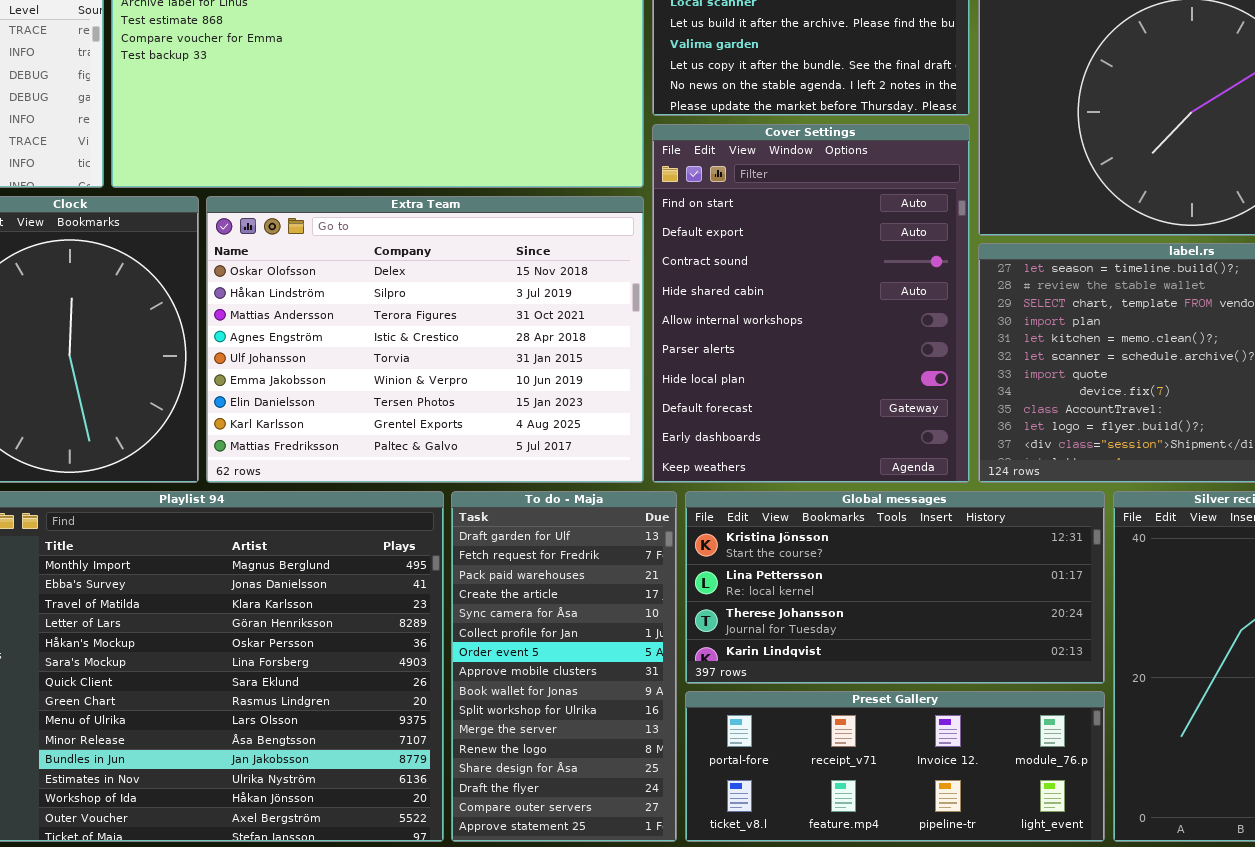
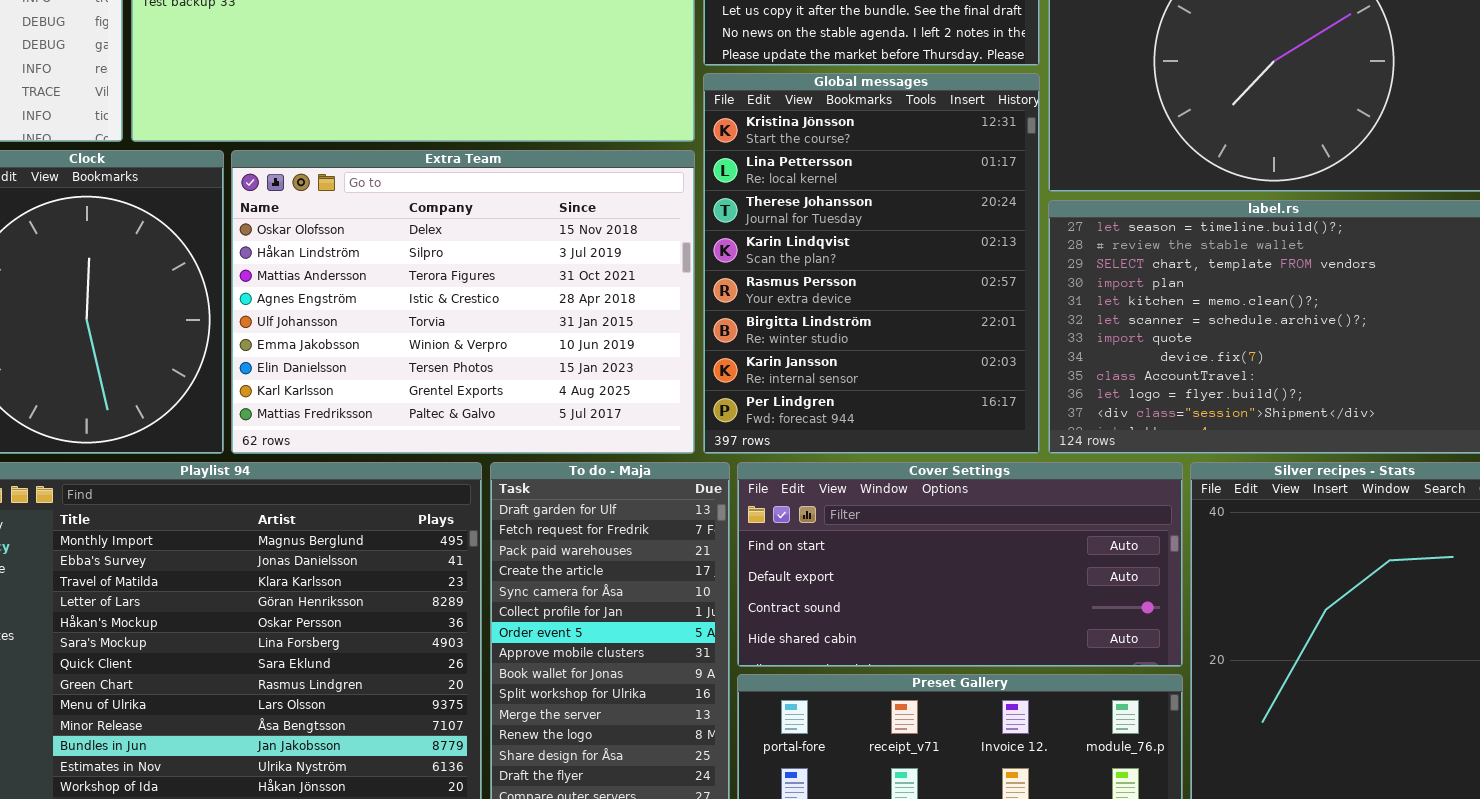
Cover Settings: [652,124,970,483] -> [737,462,1183,667], moved, resized
Global messages: [685,491,1105,684] -> [703,73,1040,454], moved, resized

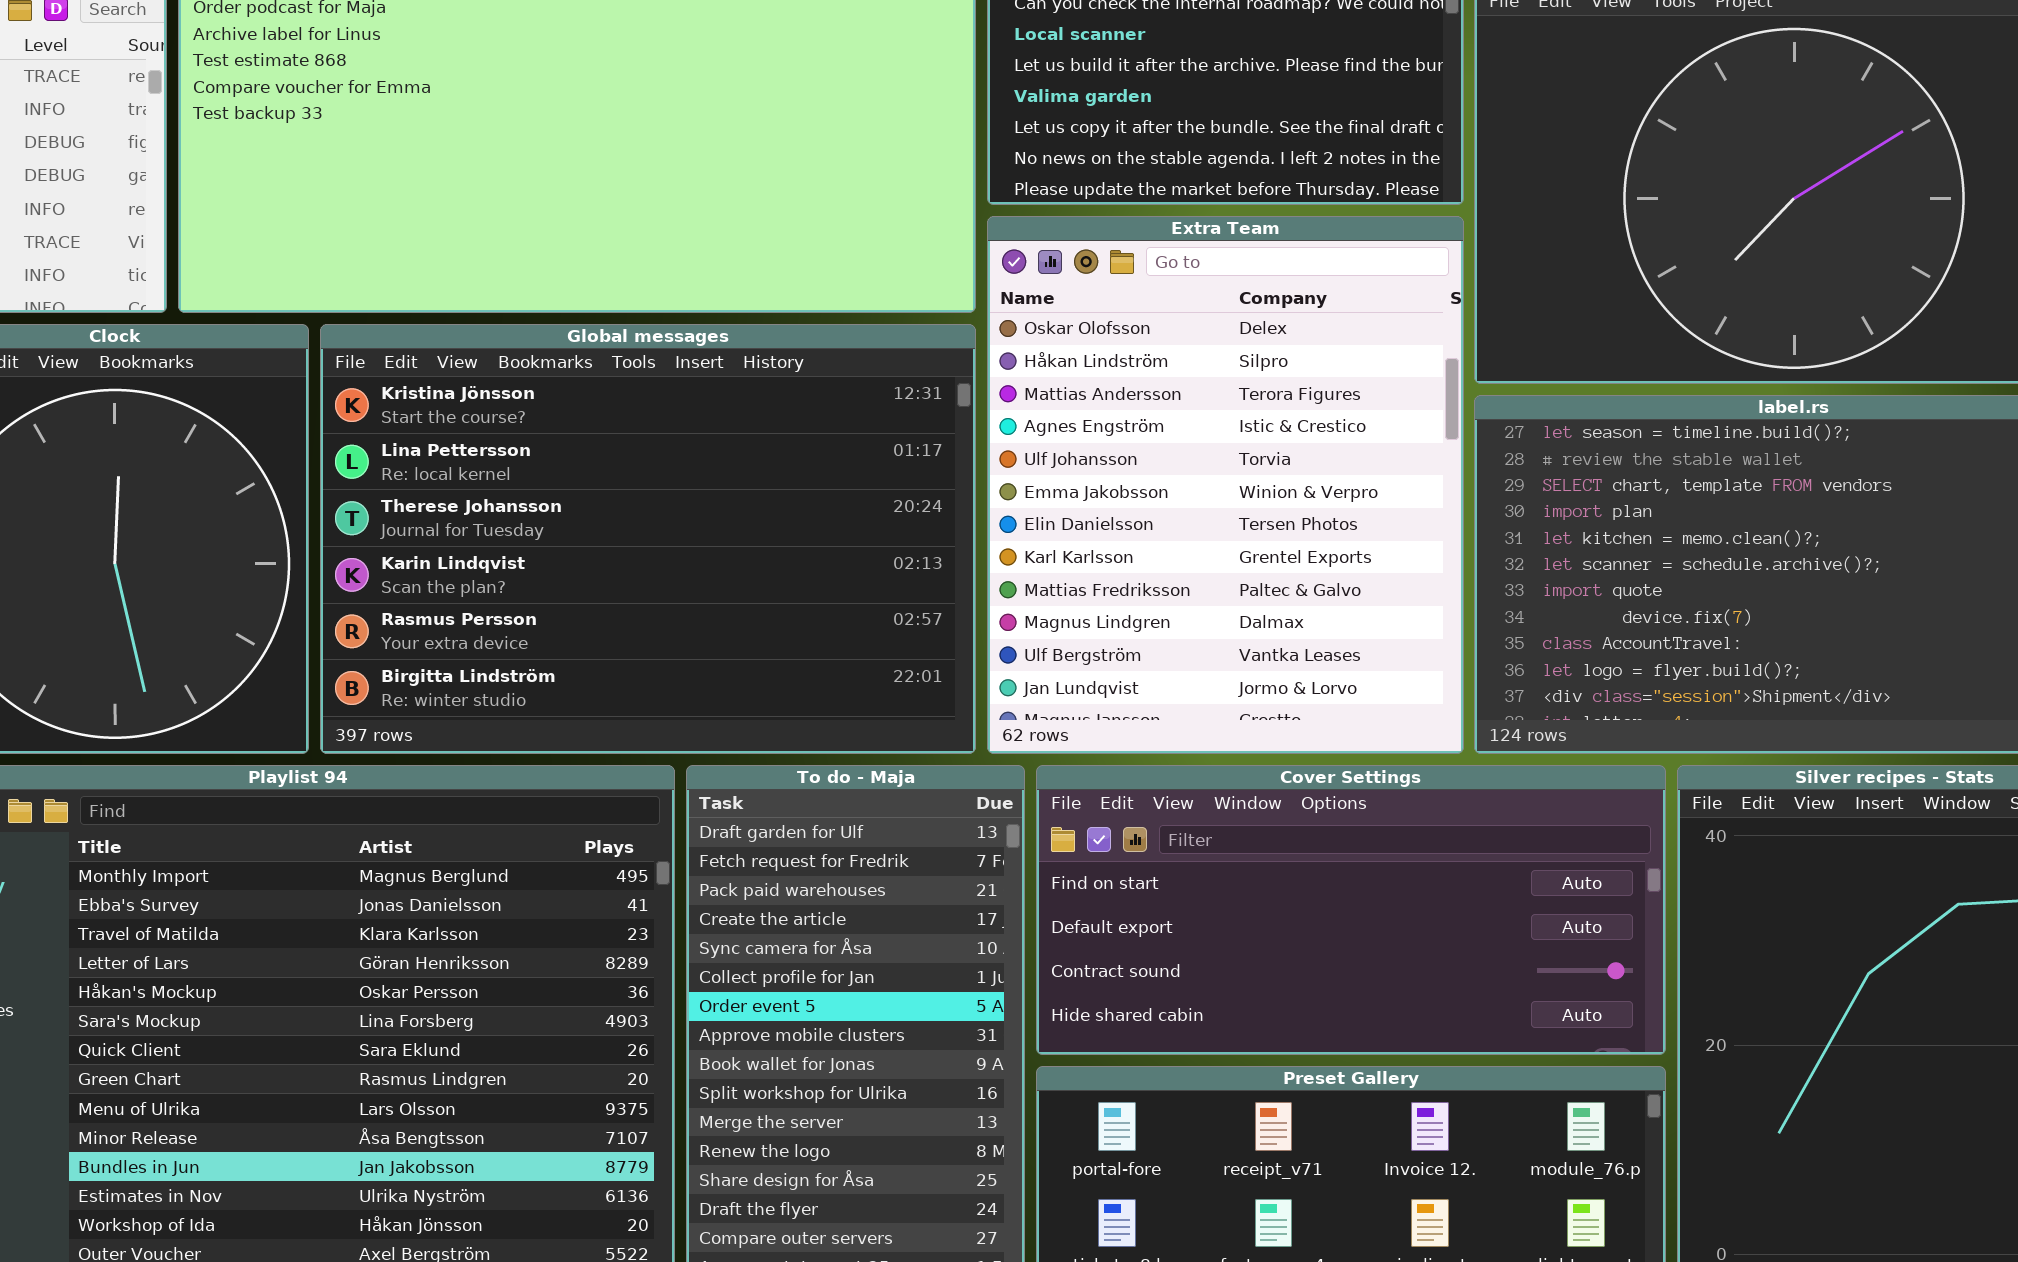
Global messages: [703,73,1040,454] -> [320,324,976,754], moved, resized
Extra Team: [231,150,695,454] -> [987,216,1464,754], moved, resized

